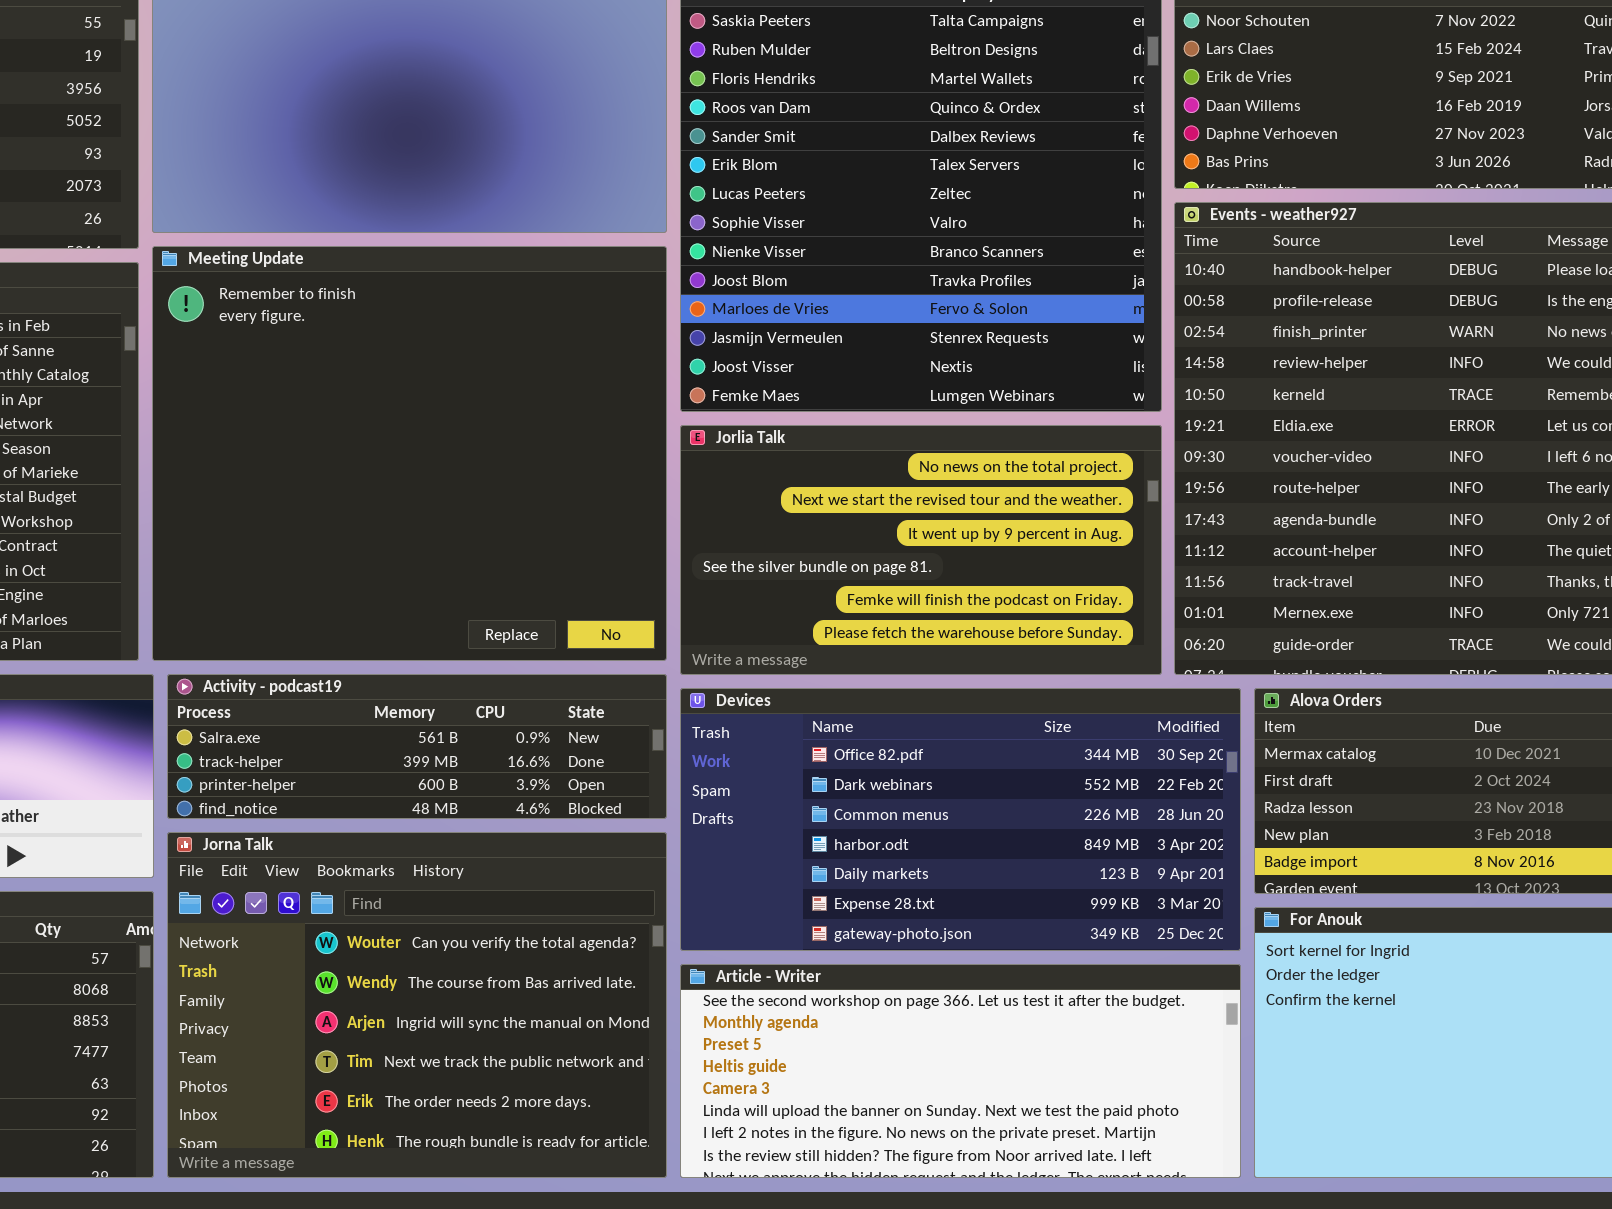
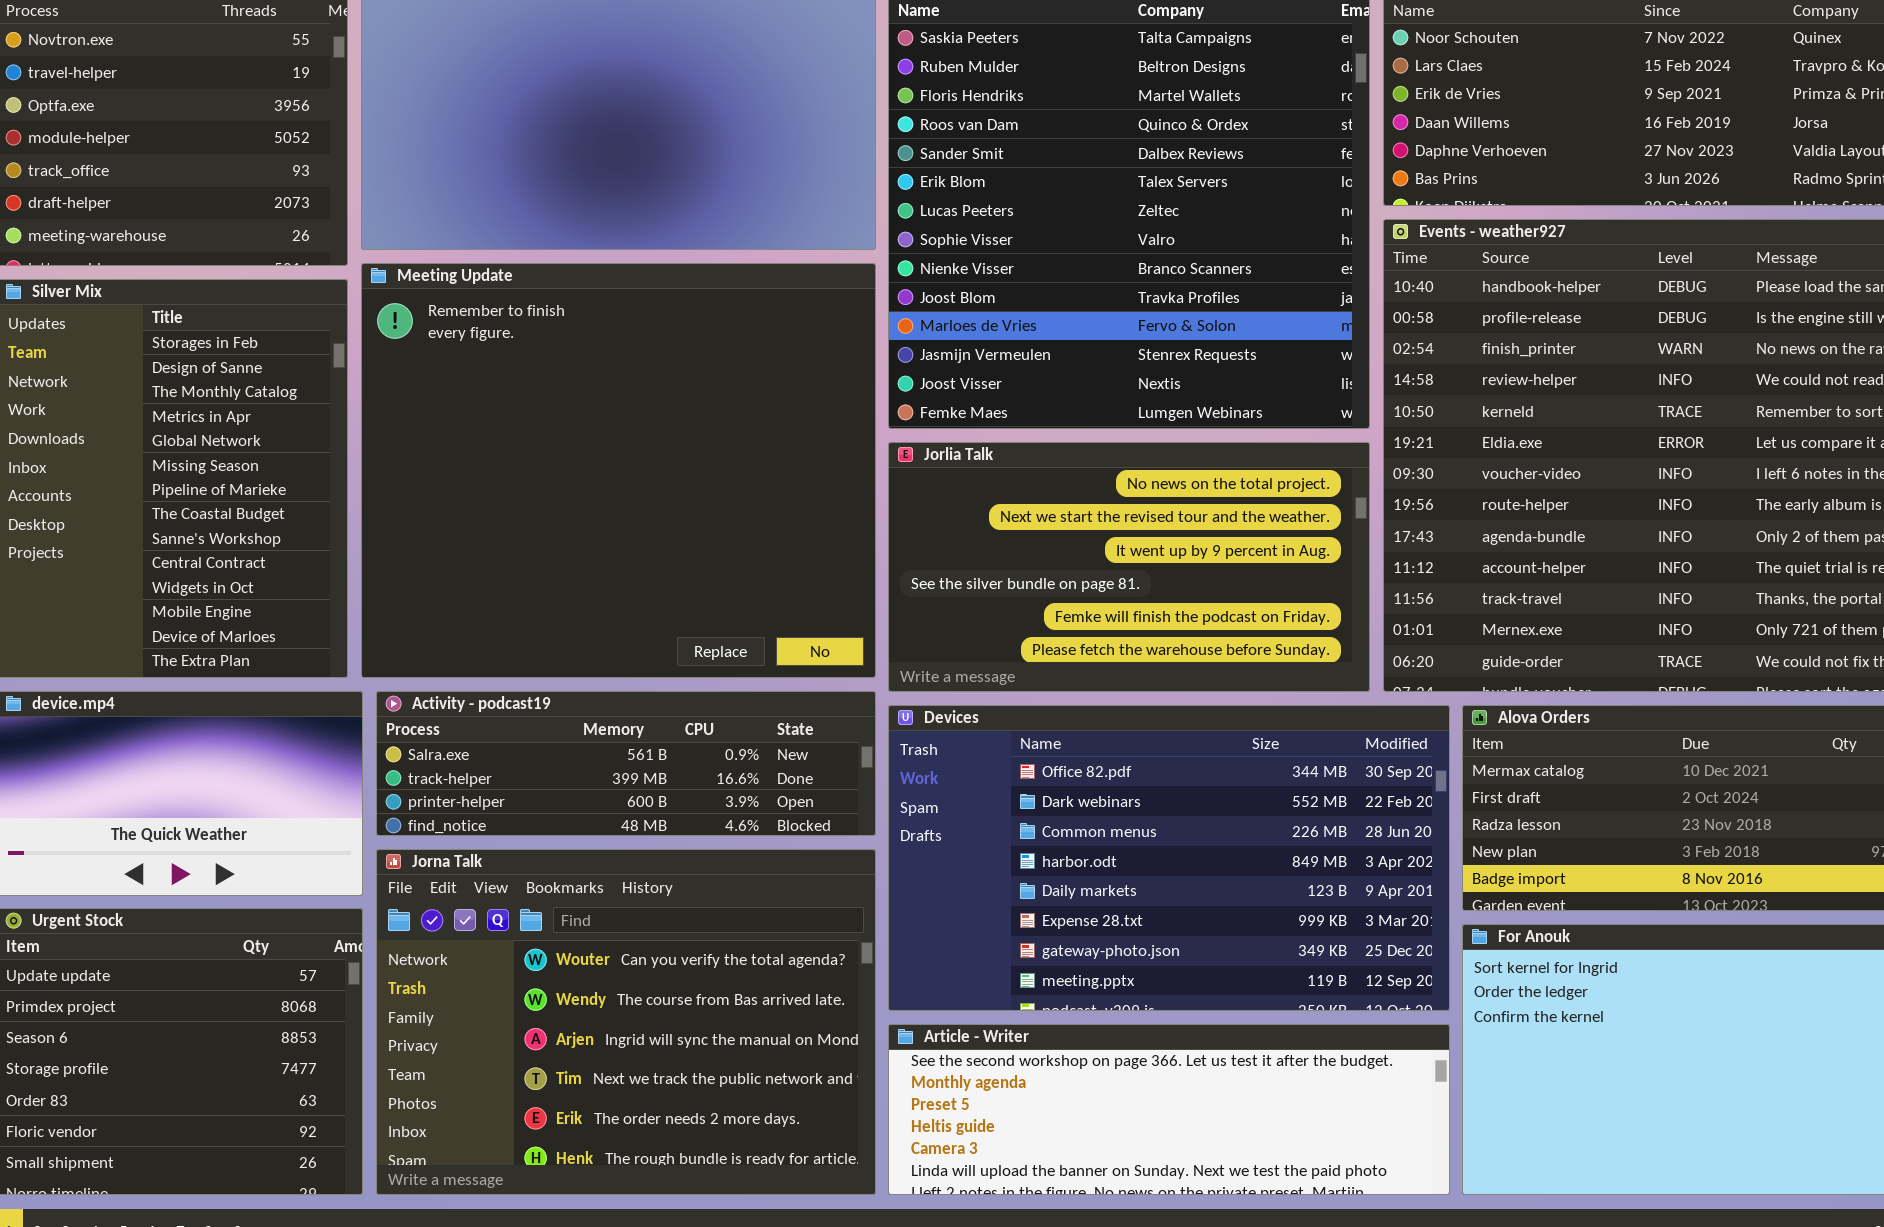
Devices: [680,688,1241,951] -> [888,705,1450,1011], resized
Article - Writer: [680,964,1241,1178] -> [888,1024,1450,1195], resized

